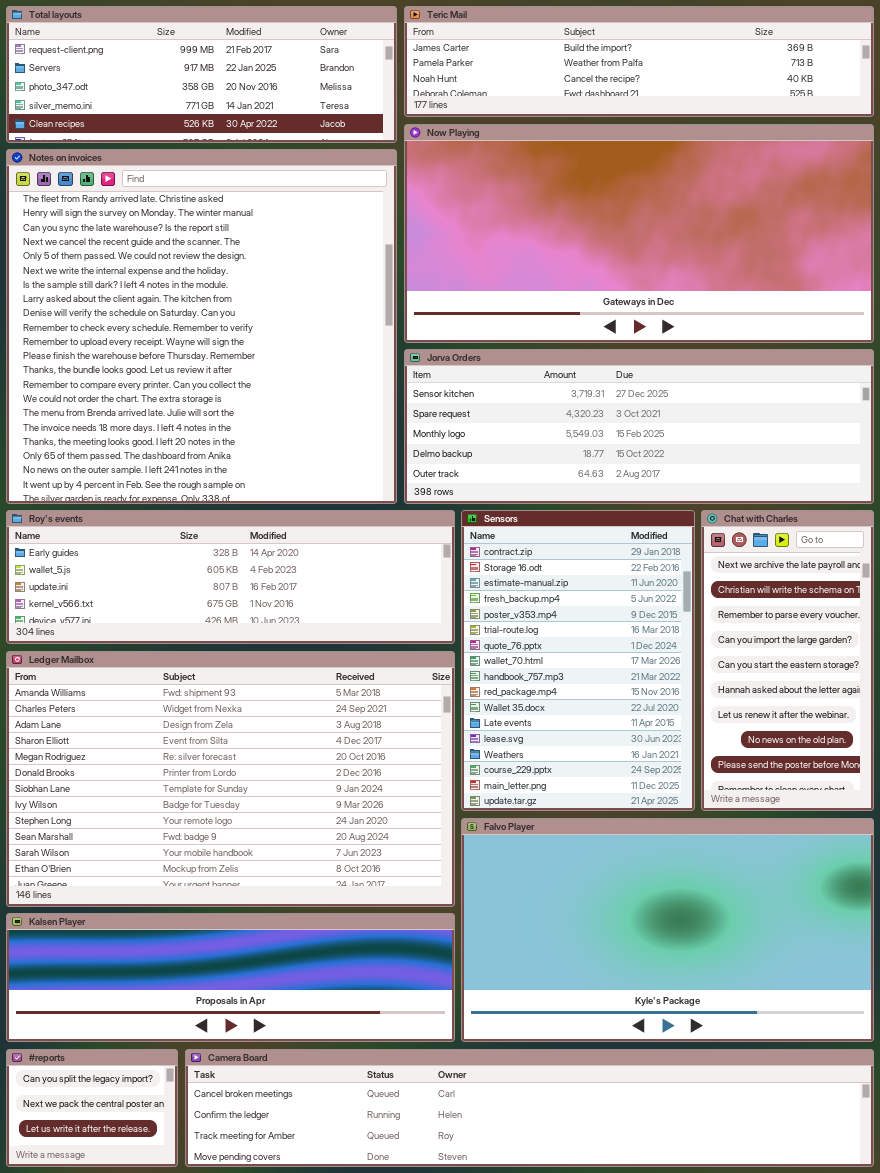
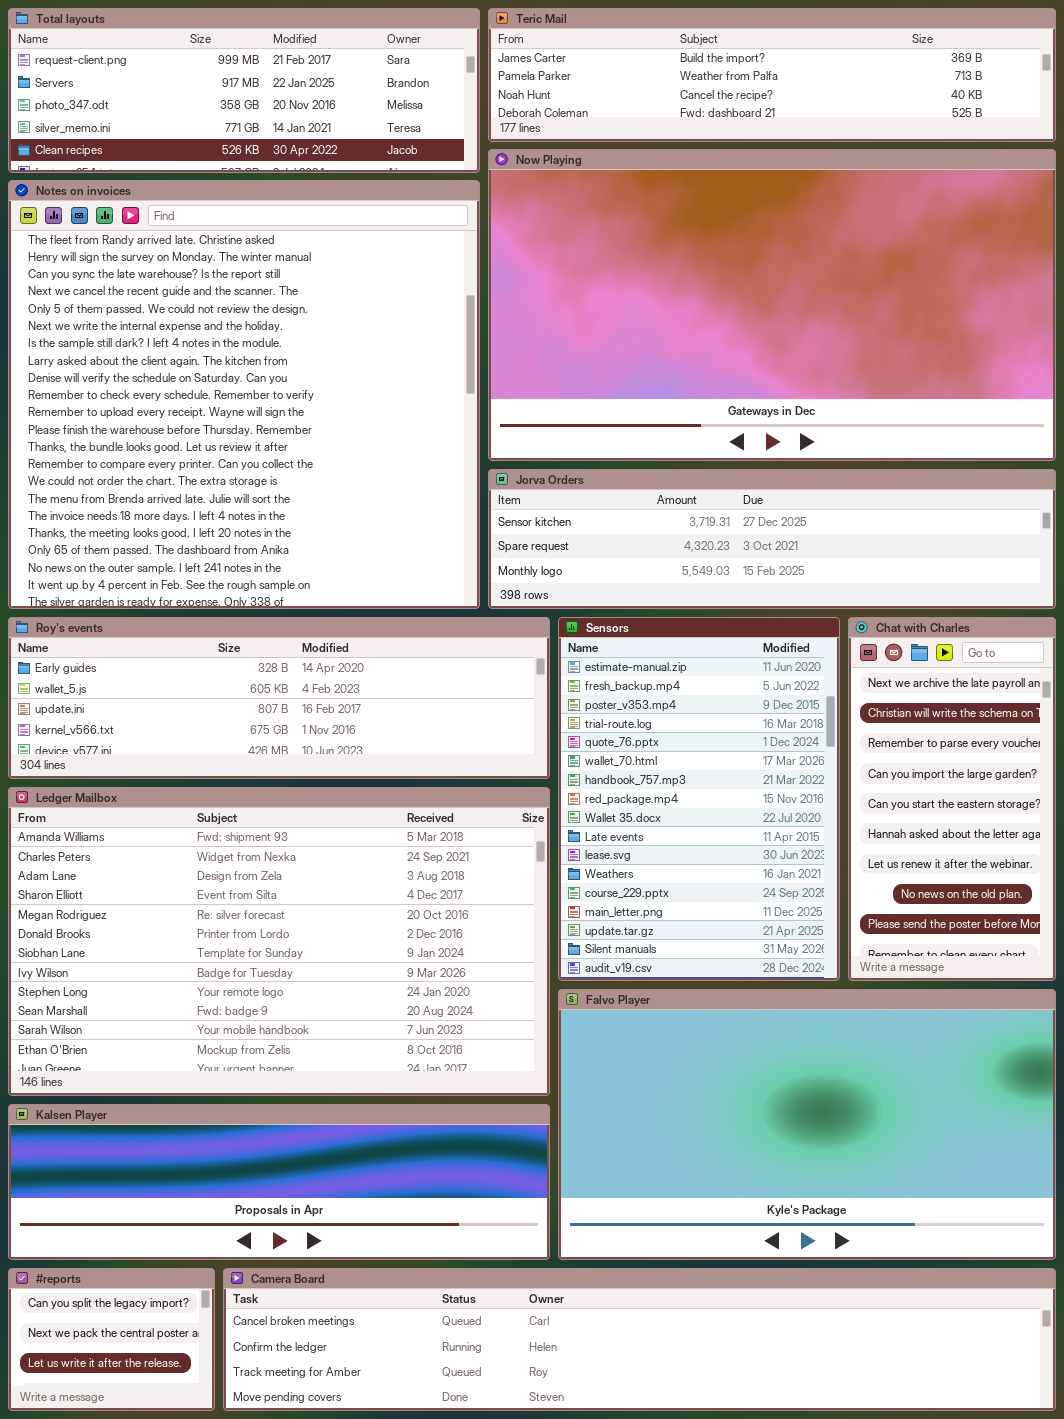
Now Playing: [404,124,874,343] -> [488,149,1056,461], resized
Jorva Orders: [404,349,874,504] -> [488,469,1056,609], resized
Sensors: [461,510,695,811] -> [558,617,840,981], scrolled down 2 rows

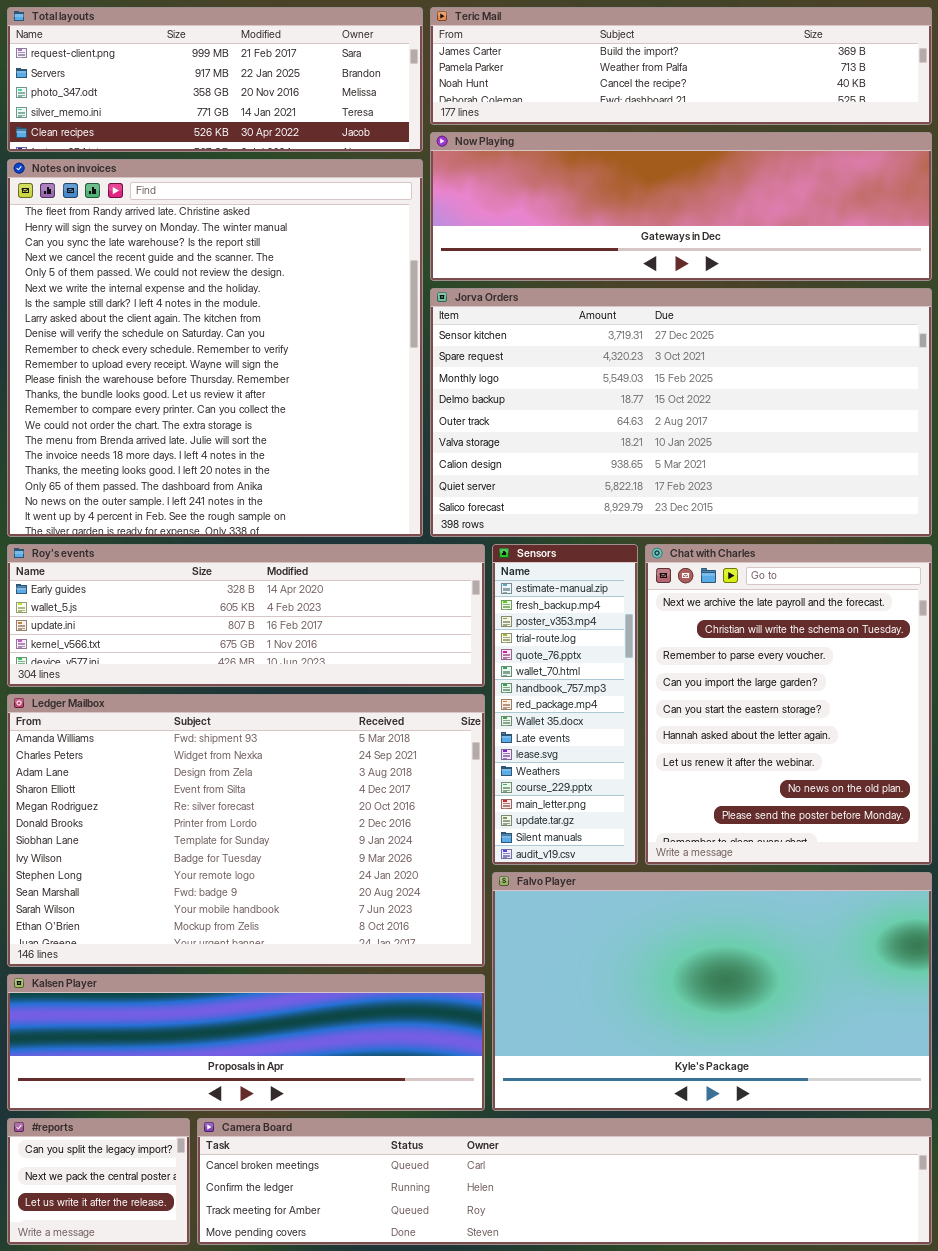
Now Playing: [488,149,1056,461] -> [430,132,932,281], resized
Jorva Orders: [488,469,1056,609] -> [430,288,932,537], resized
Sensors: [558,617,840,981] -> [492,544,638,865], resized
Chat with Charles: [848,617,1056,981] -> [645,544,932,865], resized

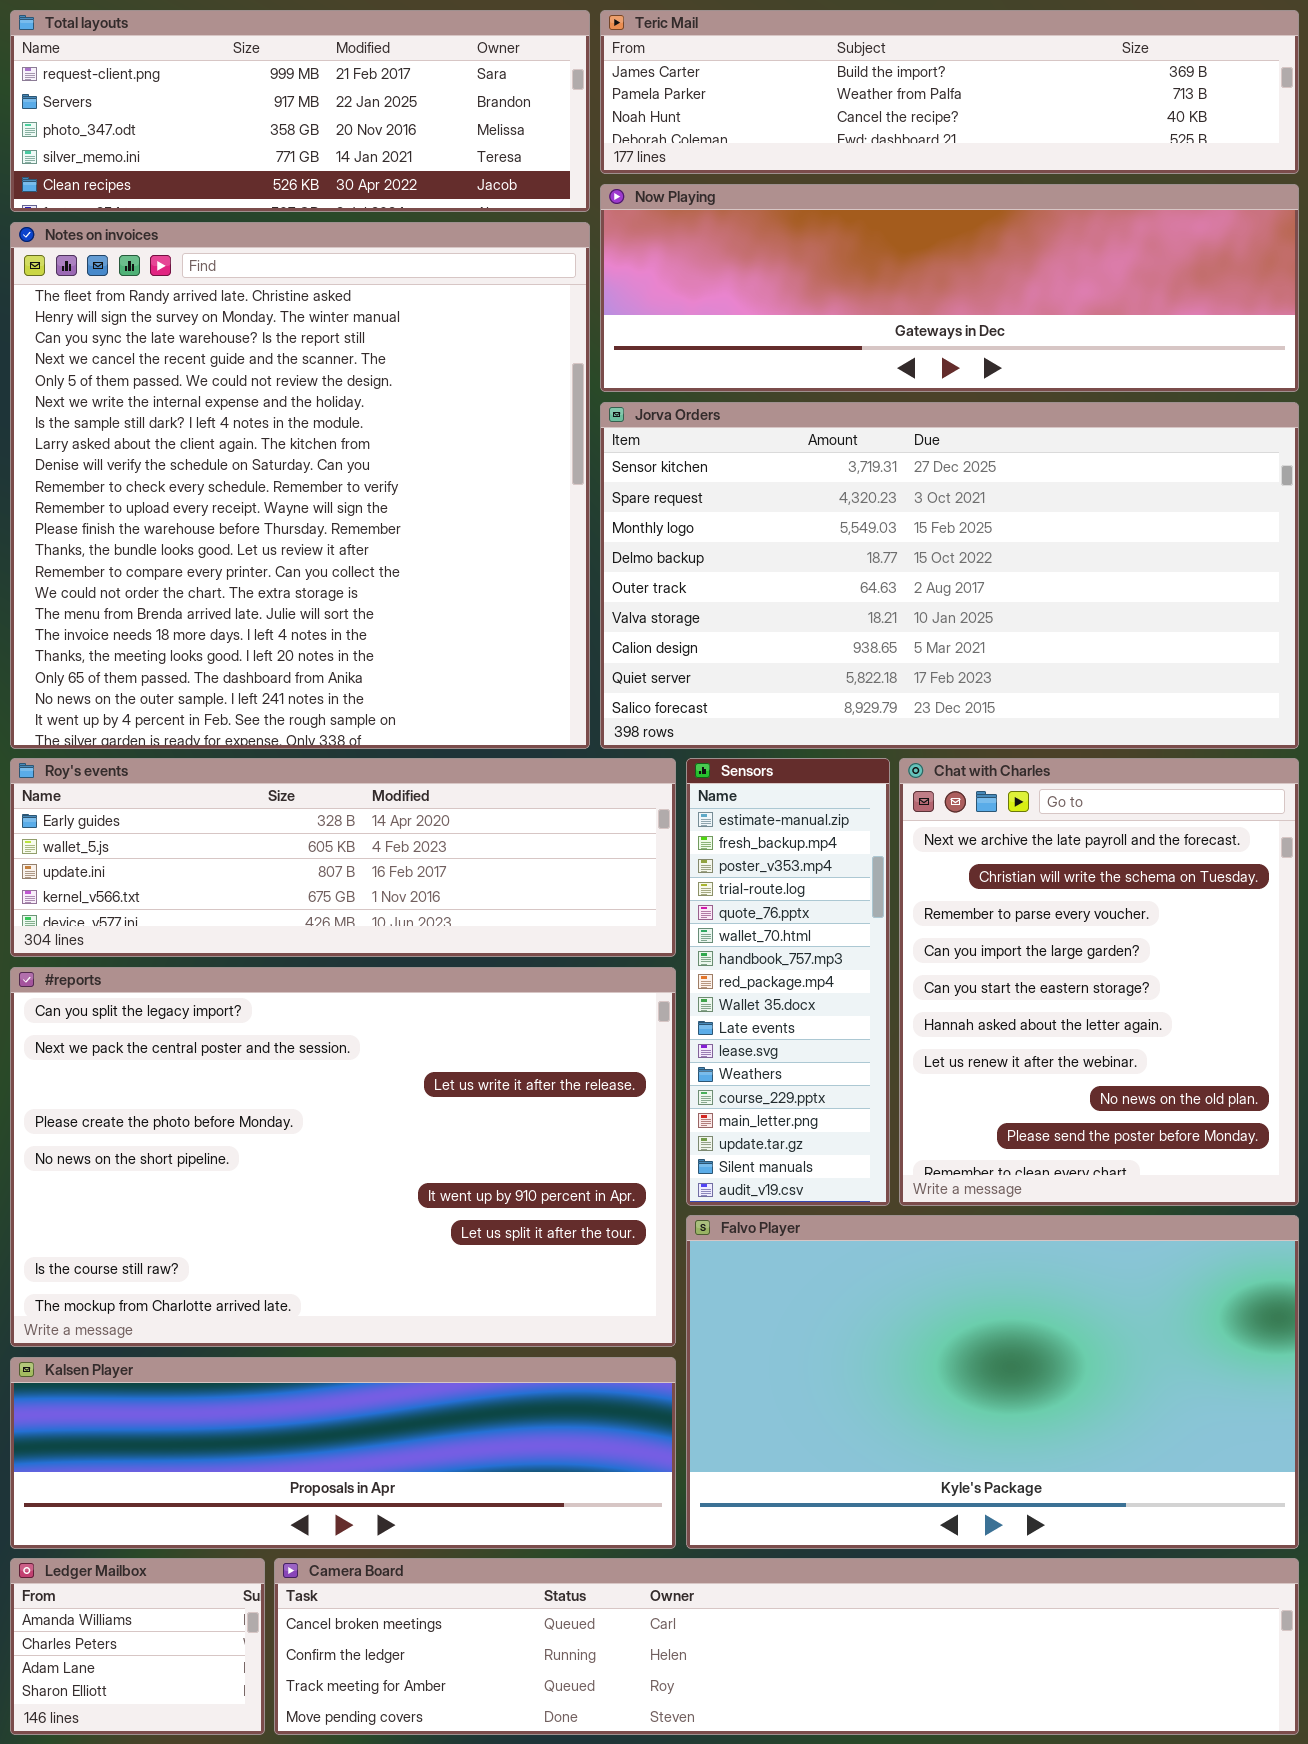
Ledger Mailbox: [7,694,485,967] -> [10,1558,265,1735], moved, resized
#reports: [7,1118,190,1245] -> [10,967,676,1347], moved, resized

